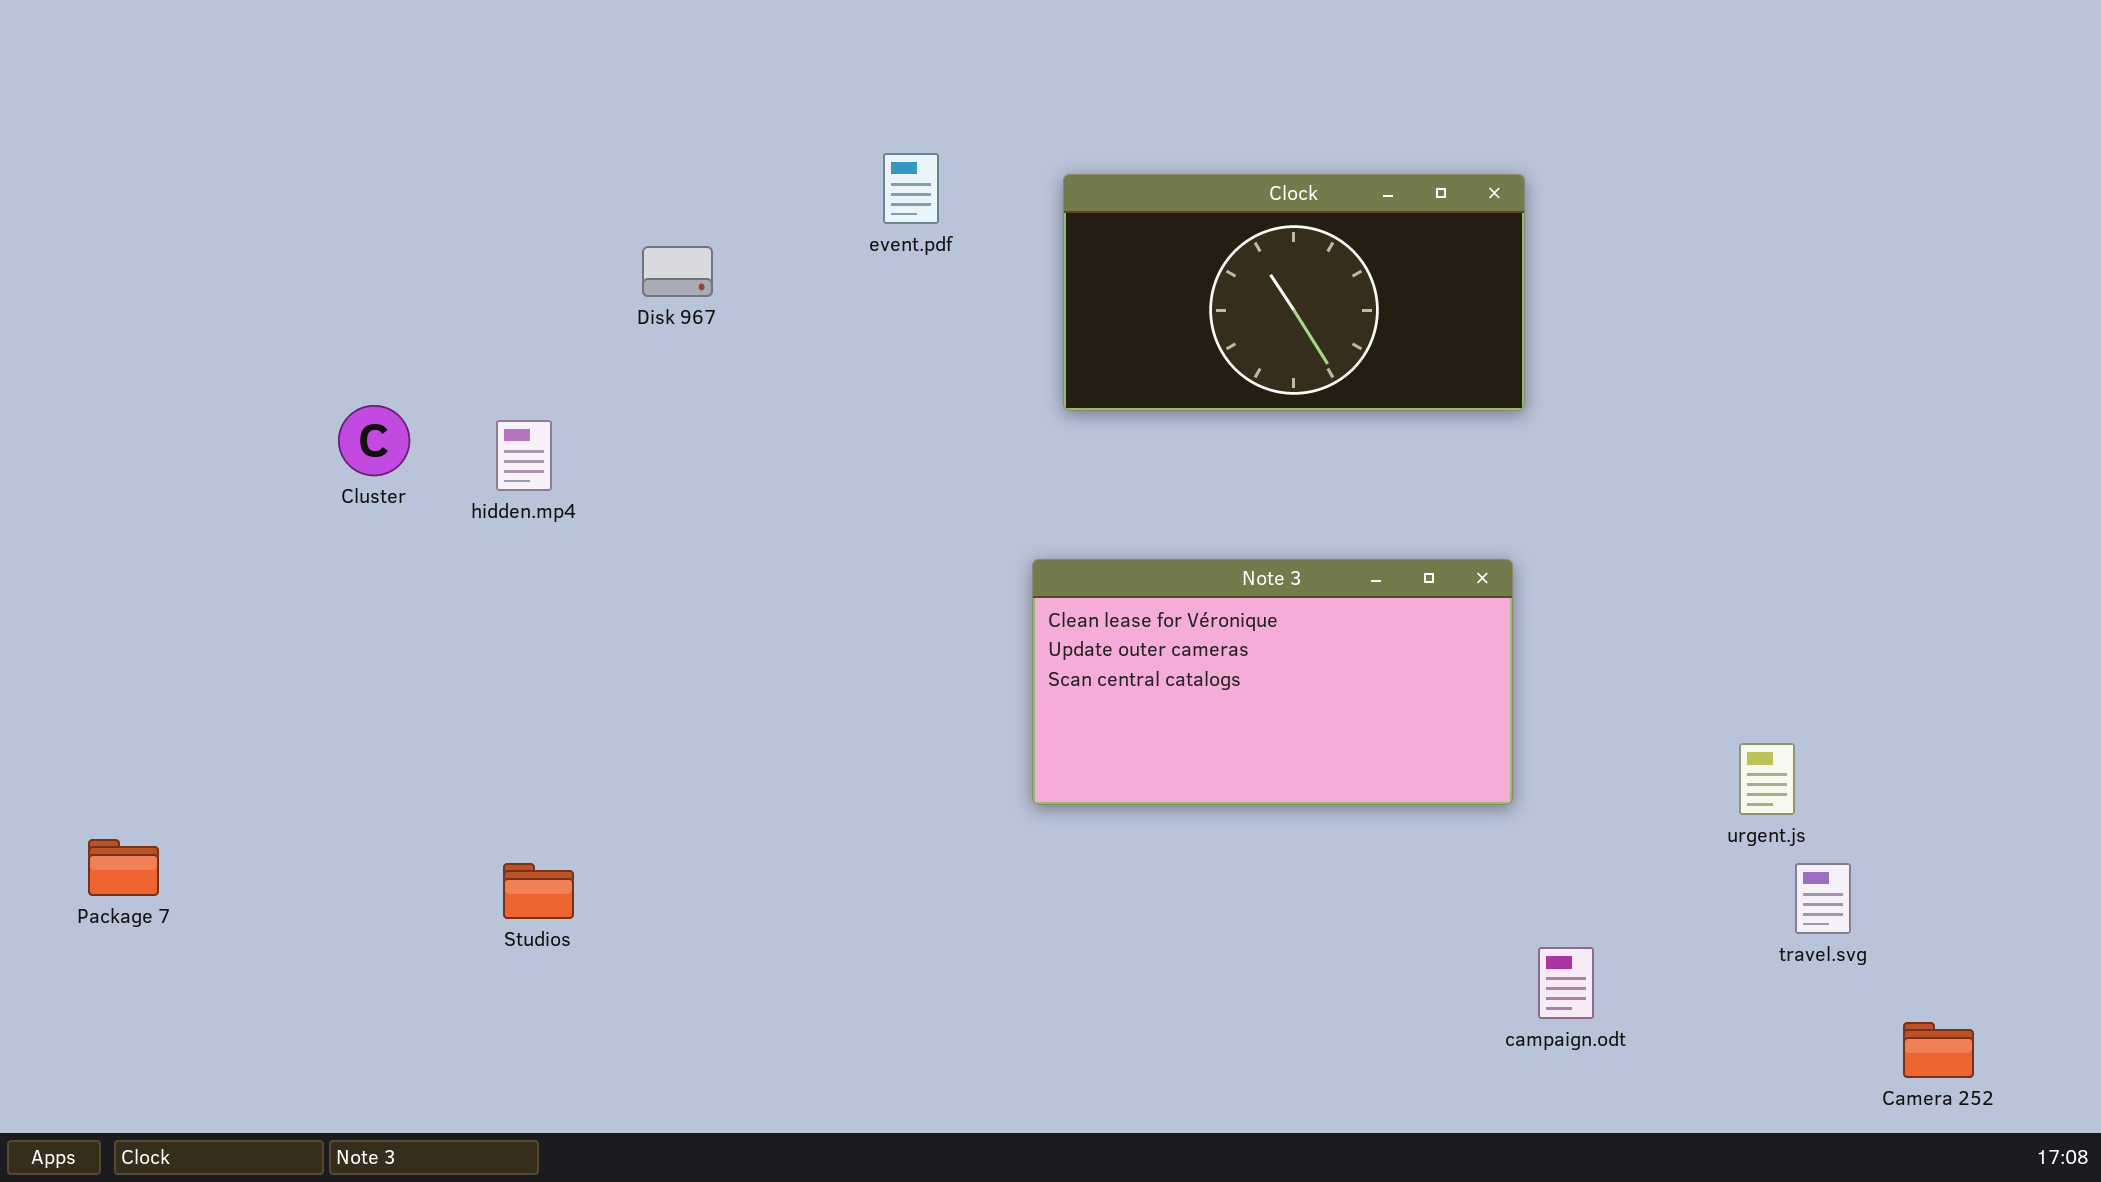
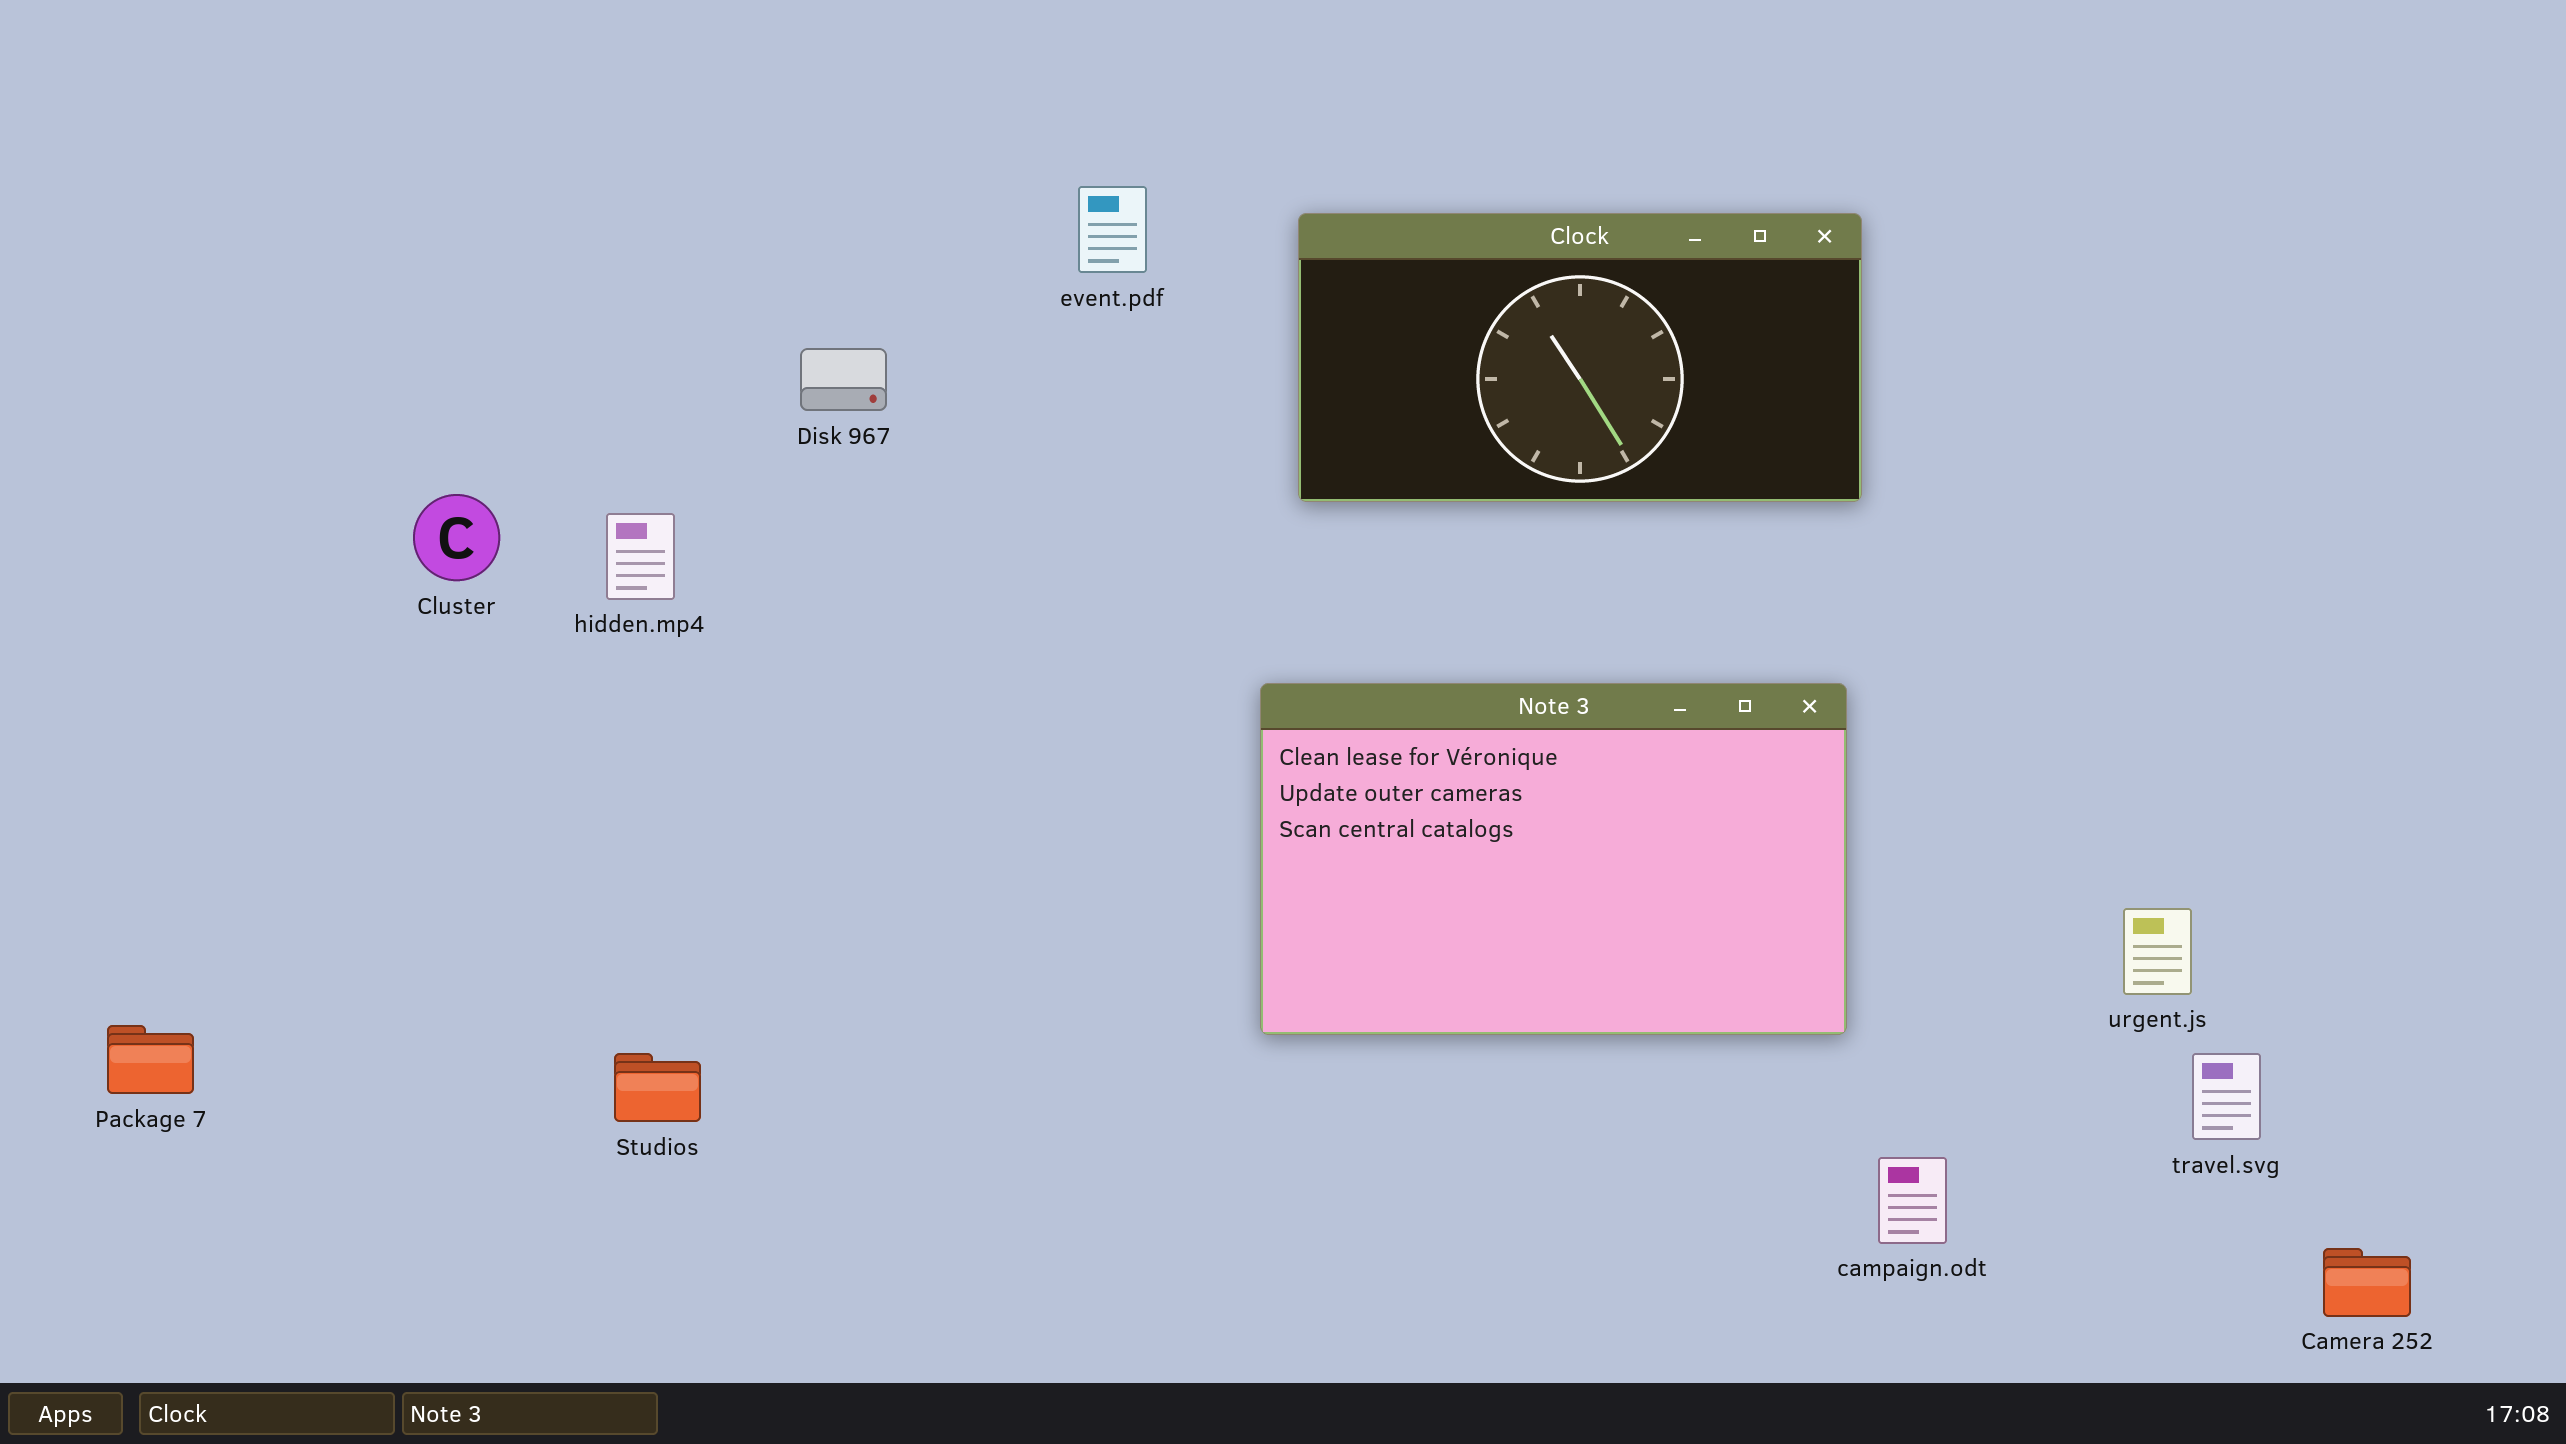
Disk 967: [642,246,713,297] -> [800,348,887,411], moved
Note 3: [1032,559,1513,805] -> [1260,683,1847,1035], resized

